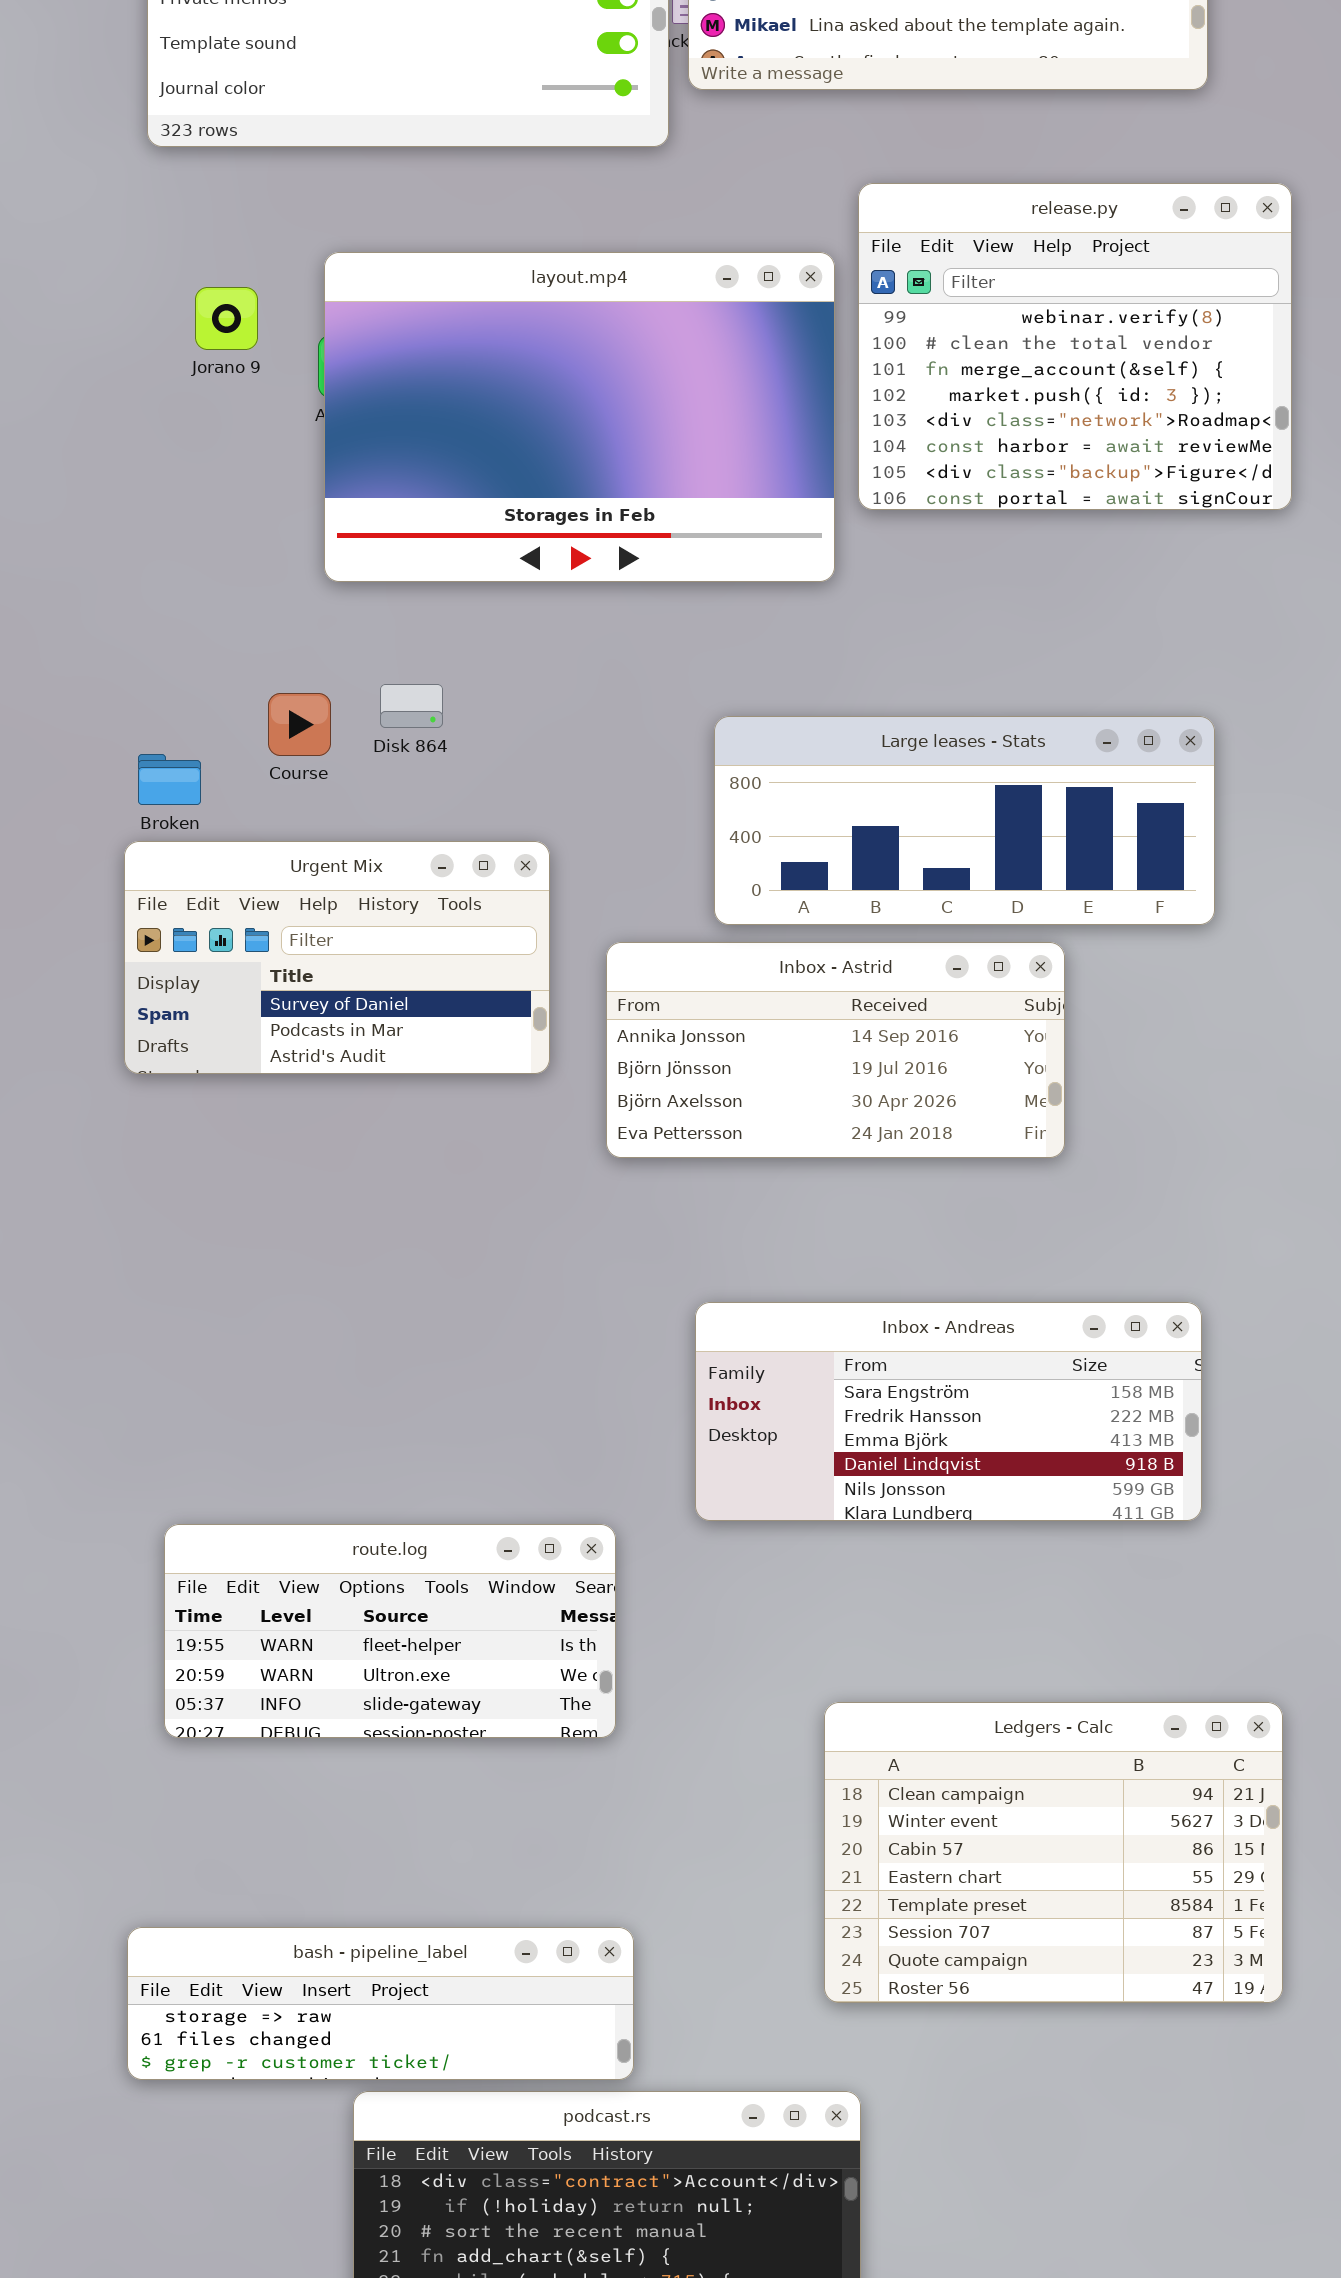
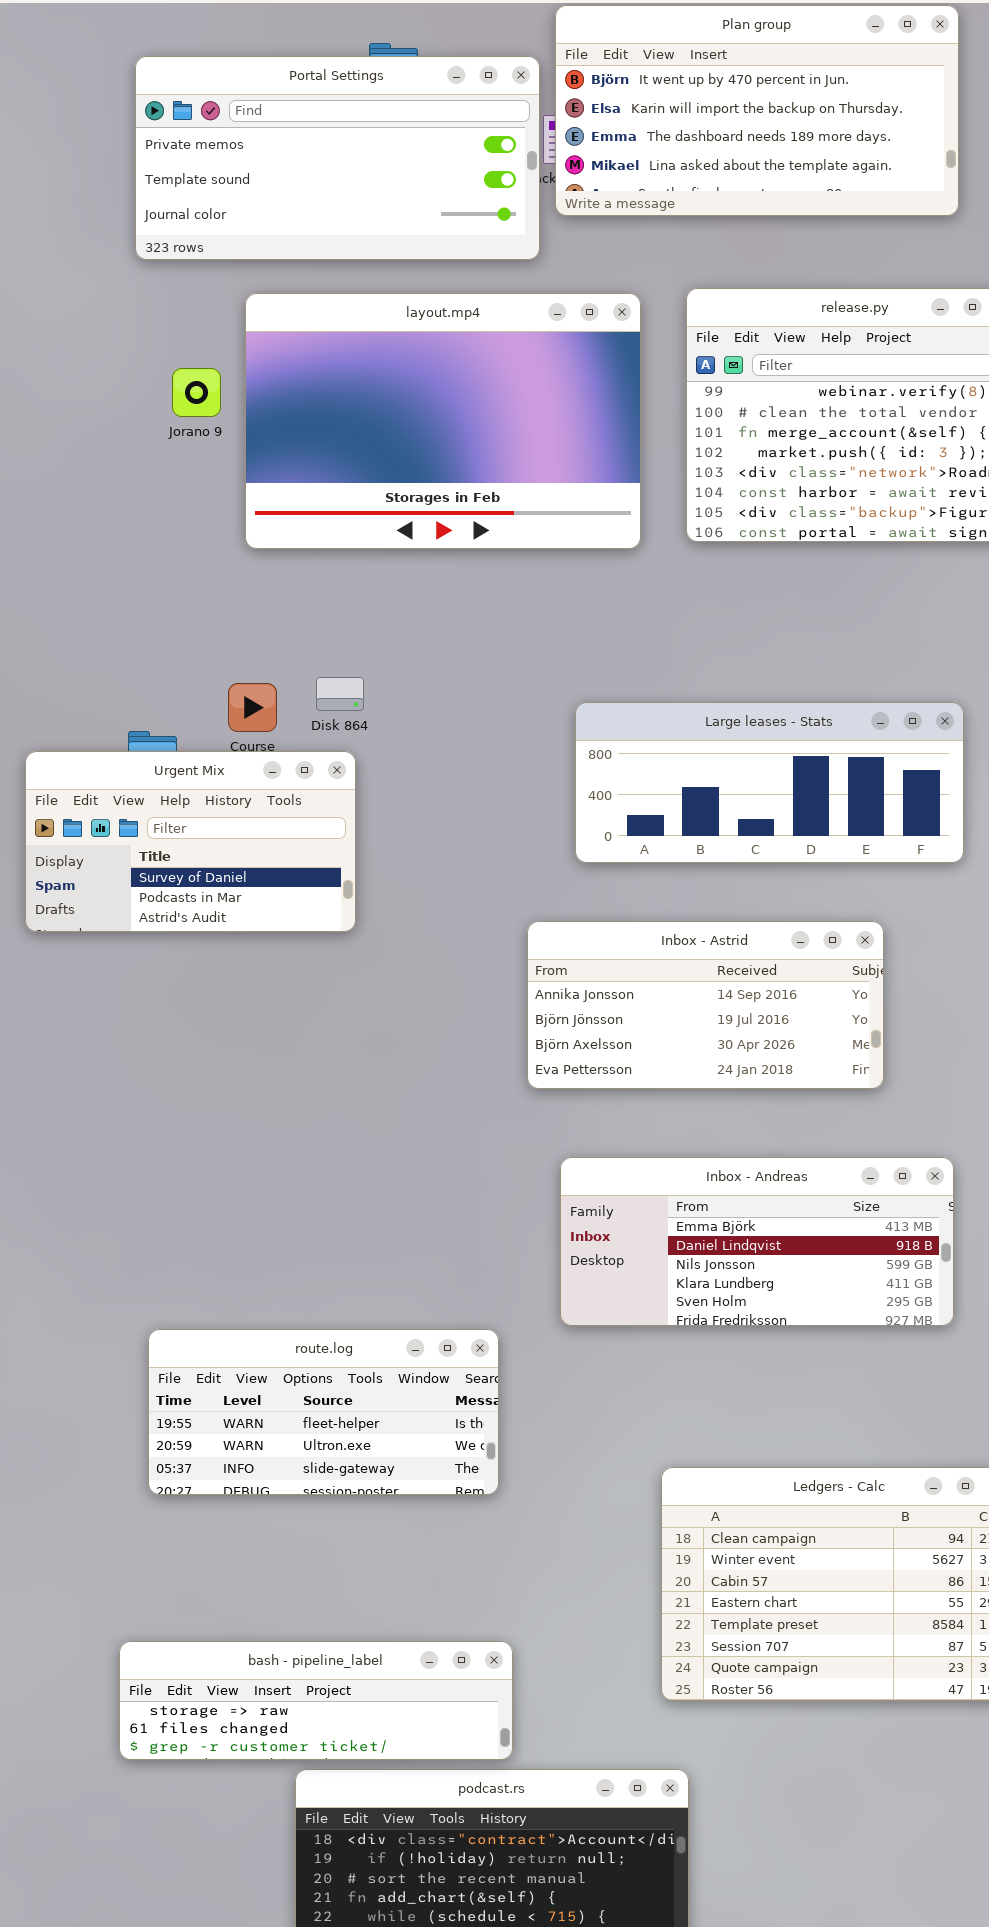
layout.mp4: [324,252,835,582] -> [245,293,641,549], moved
Urgent Mix: [124,841,550,1074] -> [25,751,356,932], moved
Inbox - Astrid: [606,942,1065,1158] -> [527,921,884,1089], moved
Inbox - Andreas: [695,1302,1202,1521] -> [560,1157,954,1326], scrolled down 2 rows

